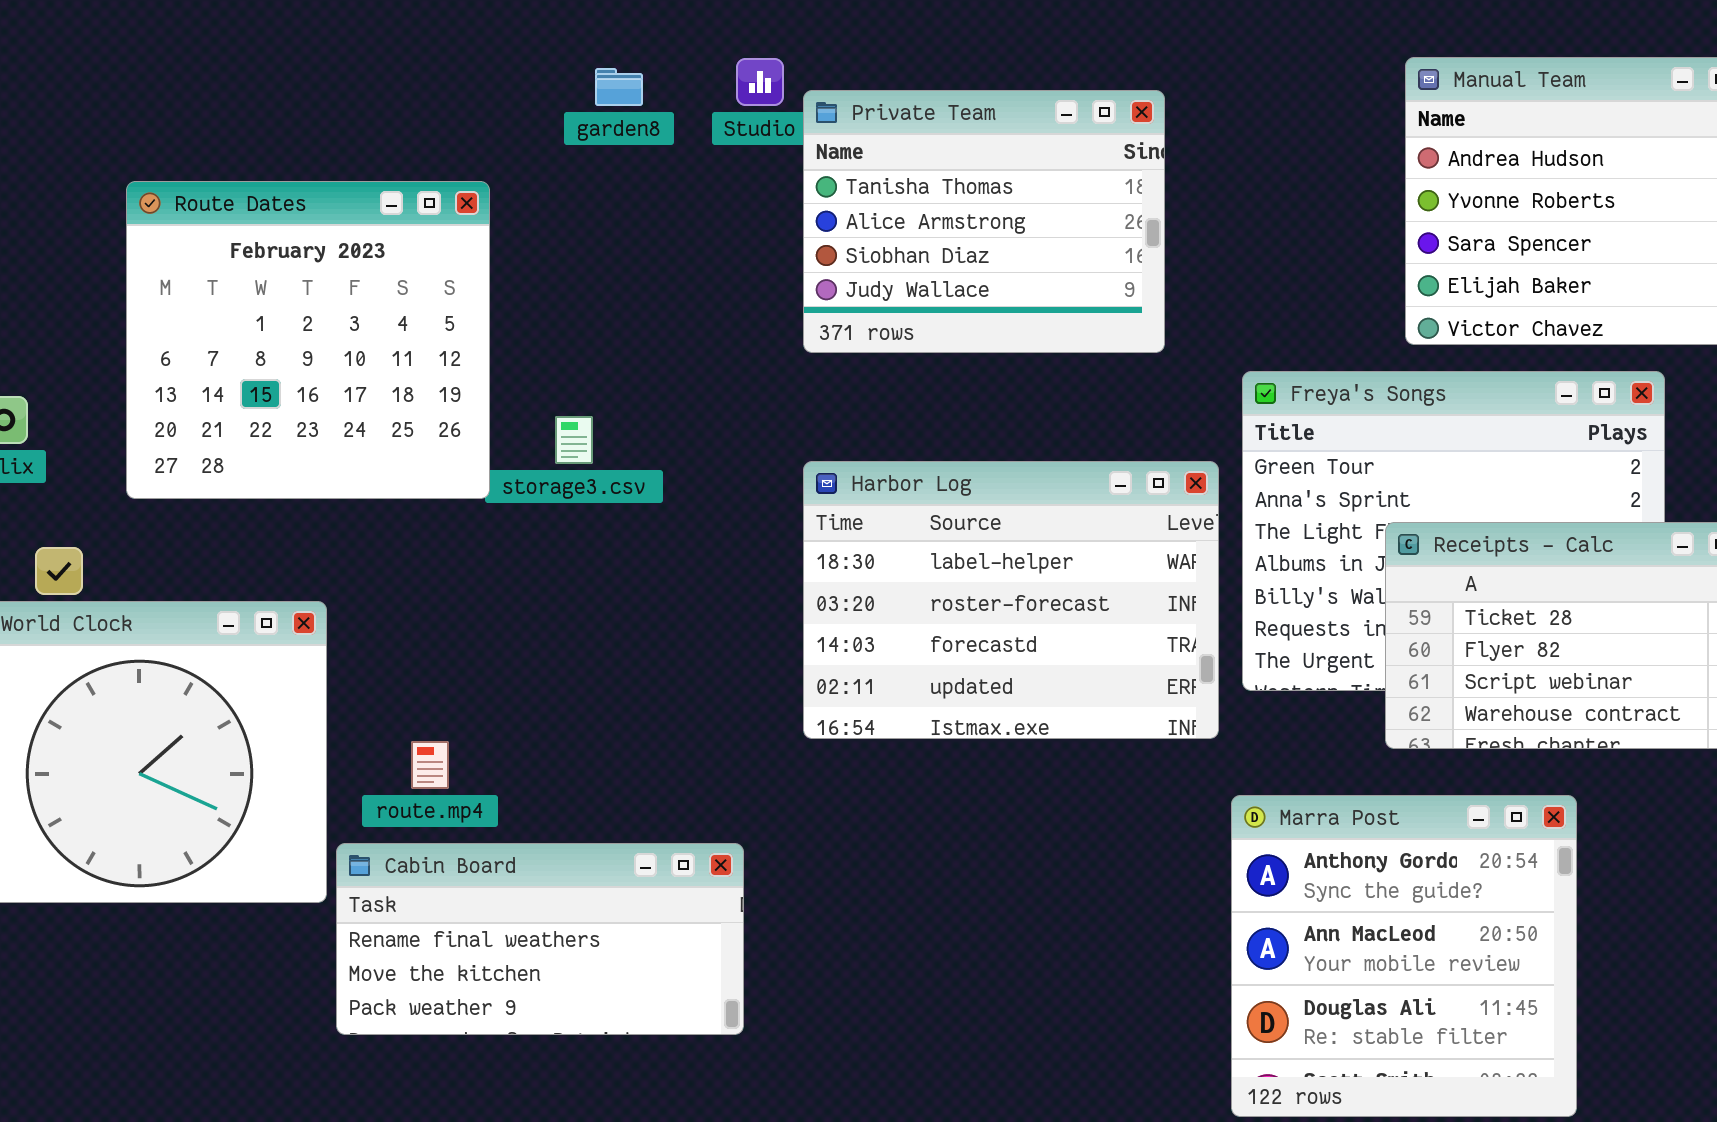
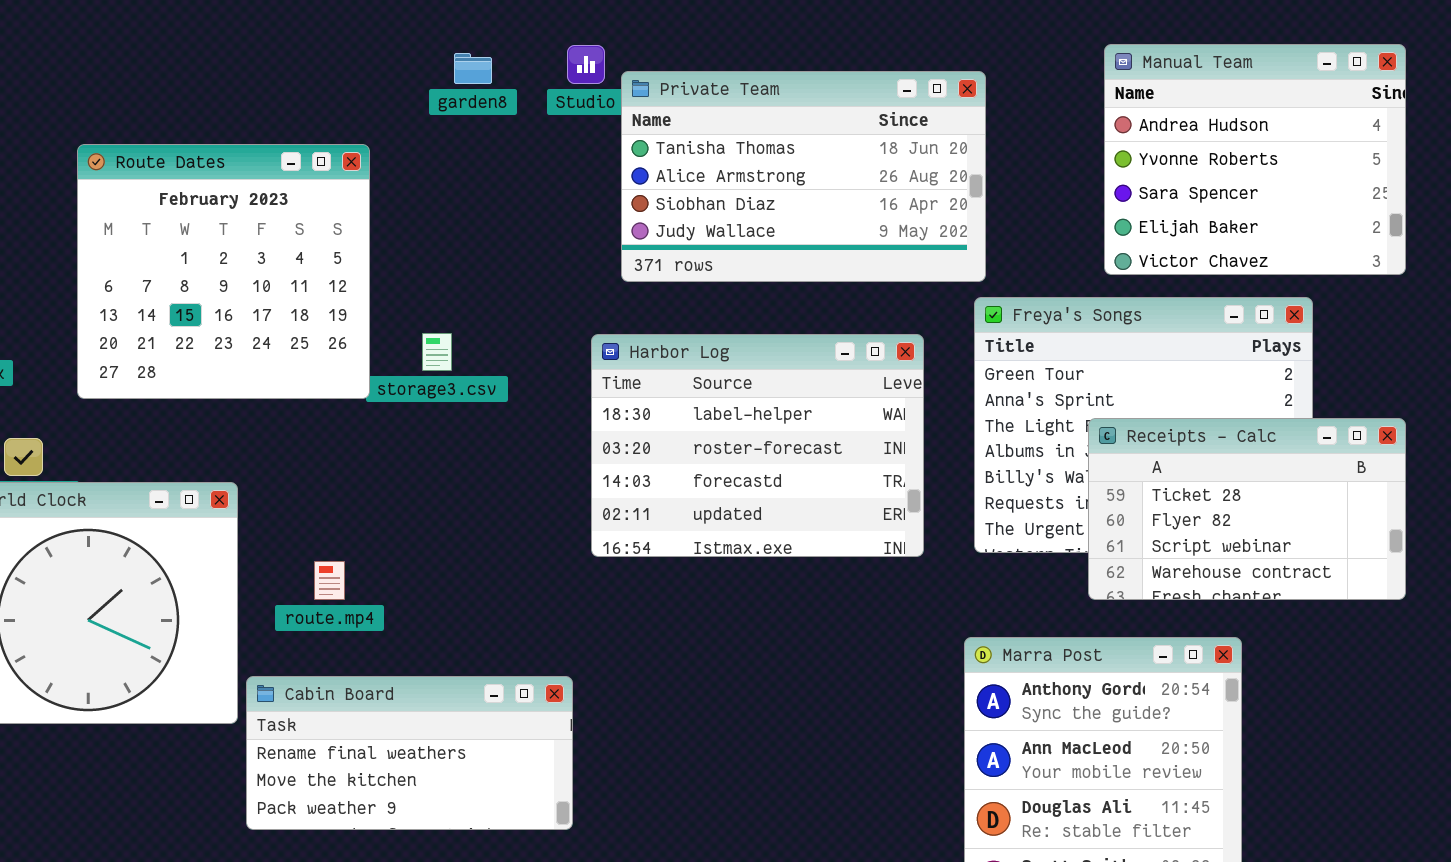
Private Team: [803,90,1165,353] -> [621,71,986,282], resized
Harbor Log: [803,461,1219,739] -> [591,334,924,557], moved
route.mp4: [411,741,449,789] -> [314,561,345,600], moved

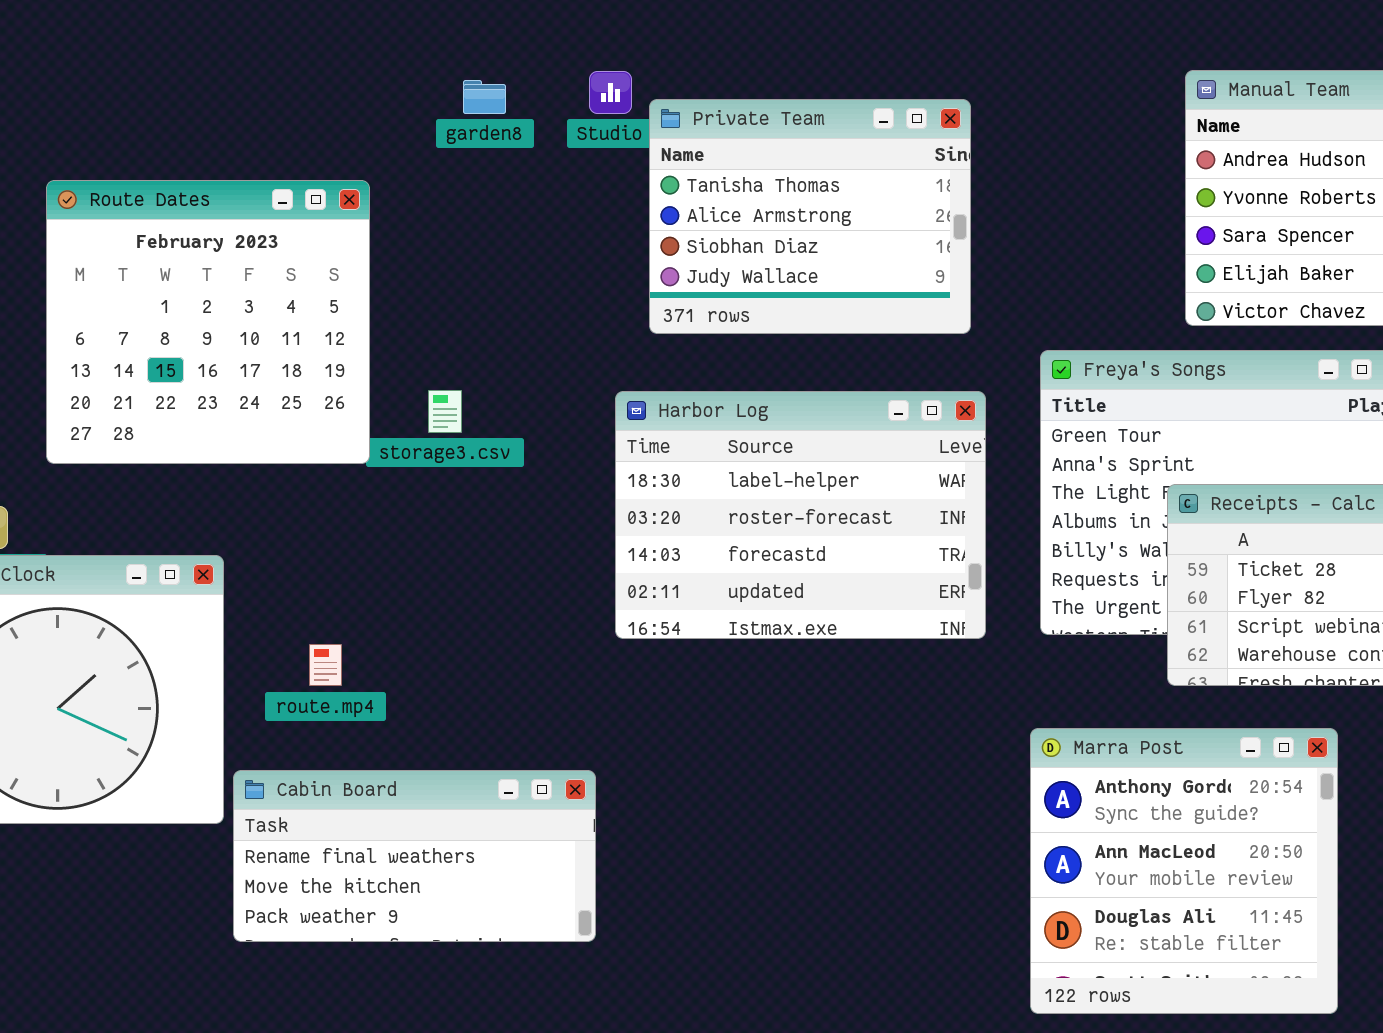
Private Team: [621,71,986,282] -> [649,99,971,334], resized

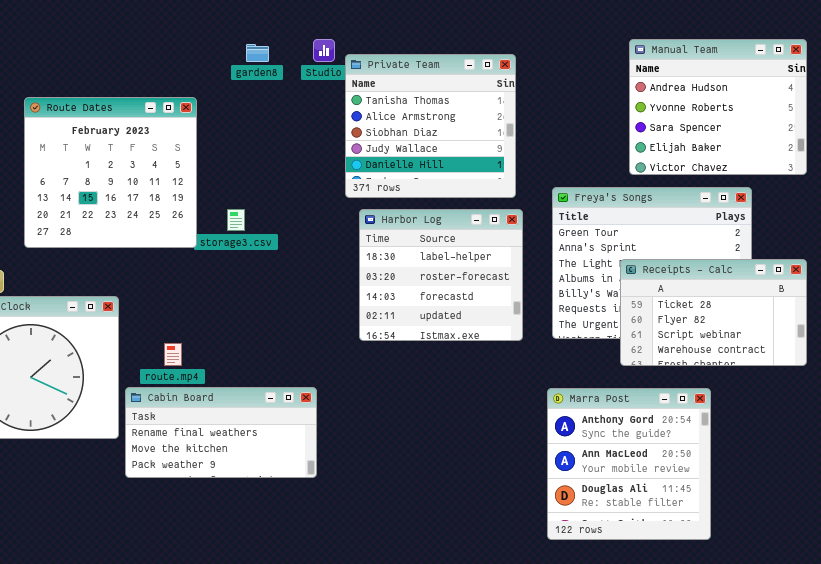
Private Team: [649,99,971,334] -> [345,54,516,198], resized
Harbor Log: [615,391,986,639] -> [359,209,523,341], resized
Cabin Board: [233,770,596,942] -> [125,387,317,478], moved

